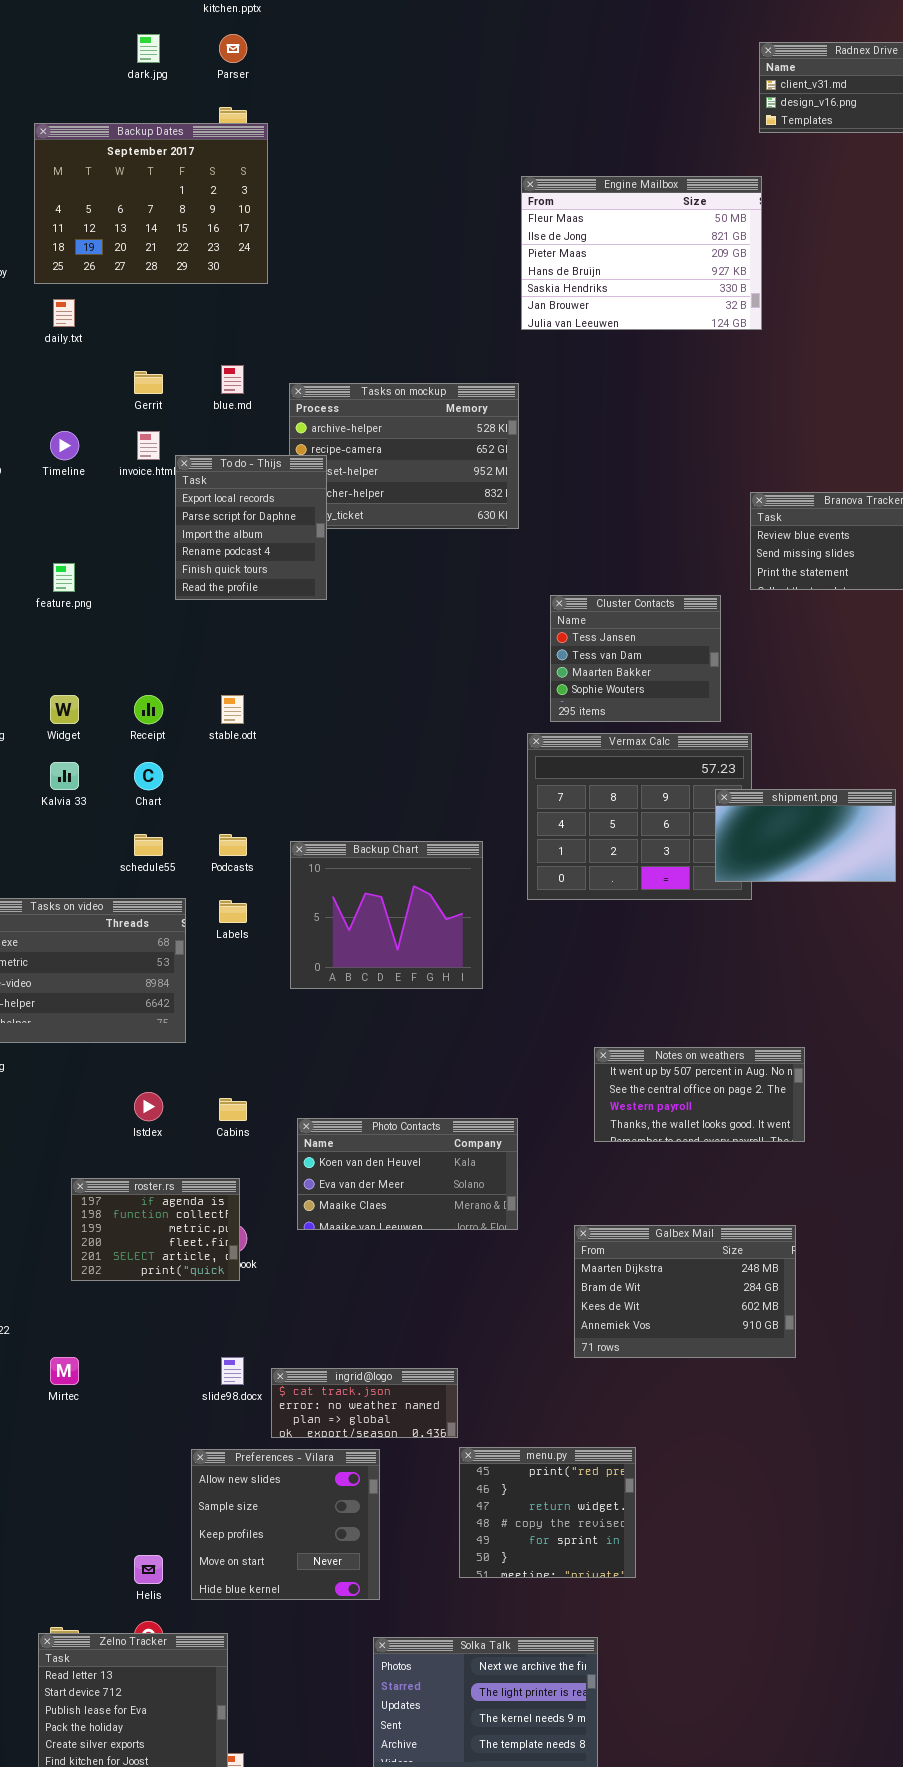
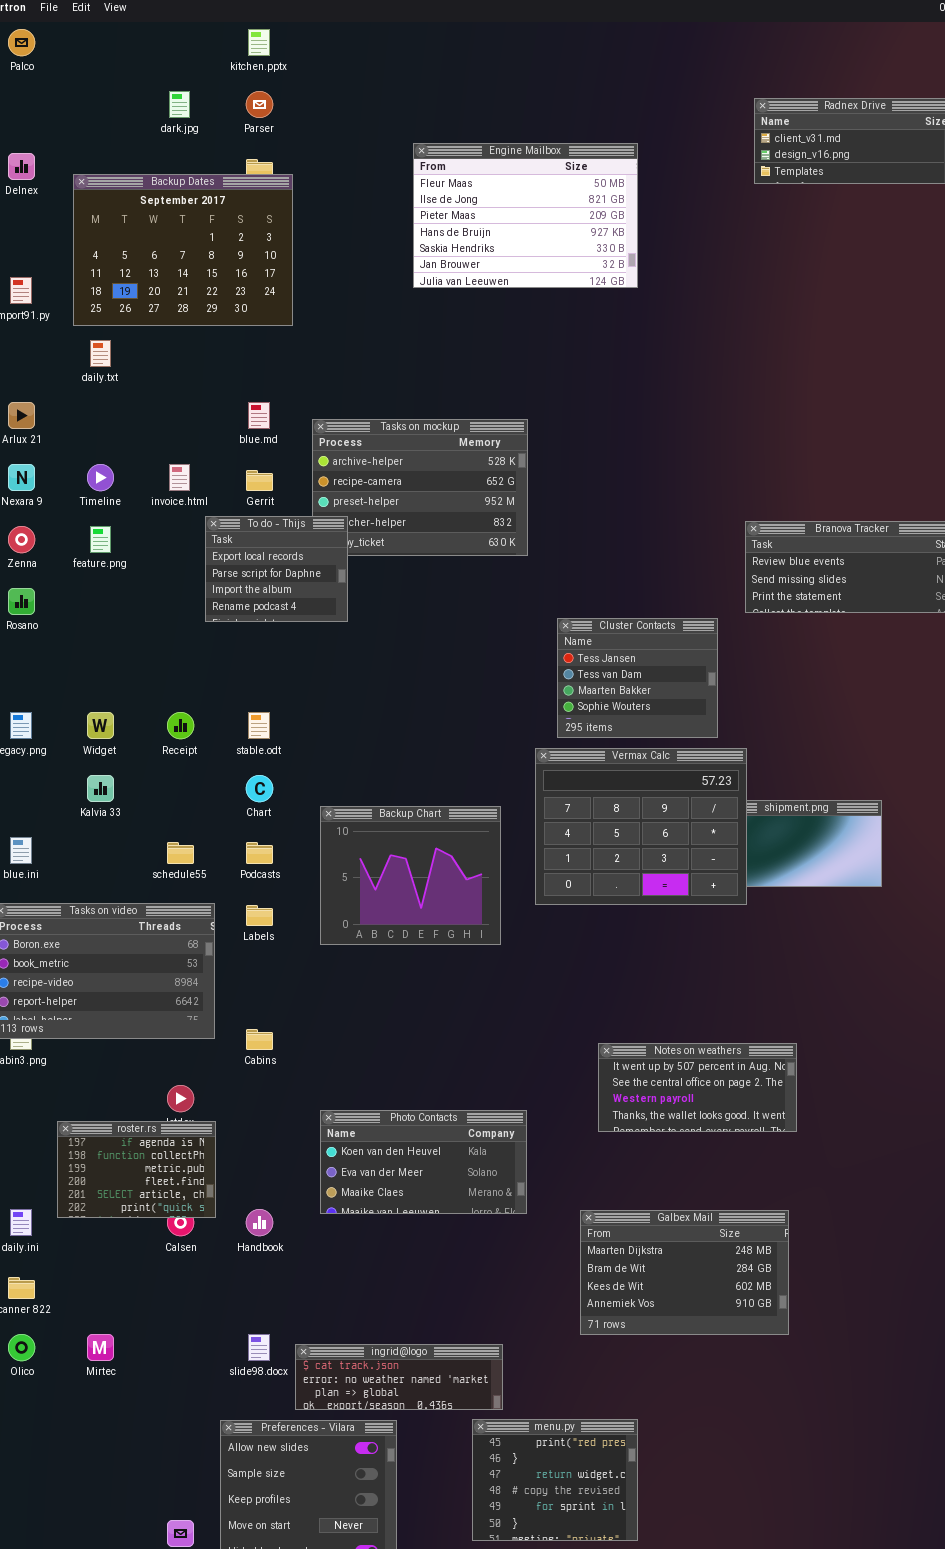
Engine Mailbox: [521,176,762,330] -> [413,143,638,288], moved
Gerrit: [134,371,163,394] -> [246,470,273,491], moved
To do - Thijs: [175,455,327,600] -> [205,516,348,622], resized
feature.png: [53,563,75,592] -> [90,526,111,553], moved
Vermax Calc: [527,733,752,900] -> [535,748,747,905], raised
Chart: [134,762,163,790] -> [246,775,273,802], moved
Backup Chart: [290,841,483,989] -> [320,806,501,945], moved
Cabins: [219,1098,247,1121] -> [246,1029,273,1050], moved
roster.rs: [71,1178,240,1281] -> [57,1121,216,1218], moved
ingrid@logo: [271,1368,458,1438] -> [295,1344,503,1410], resized

